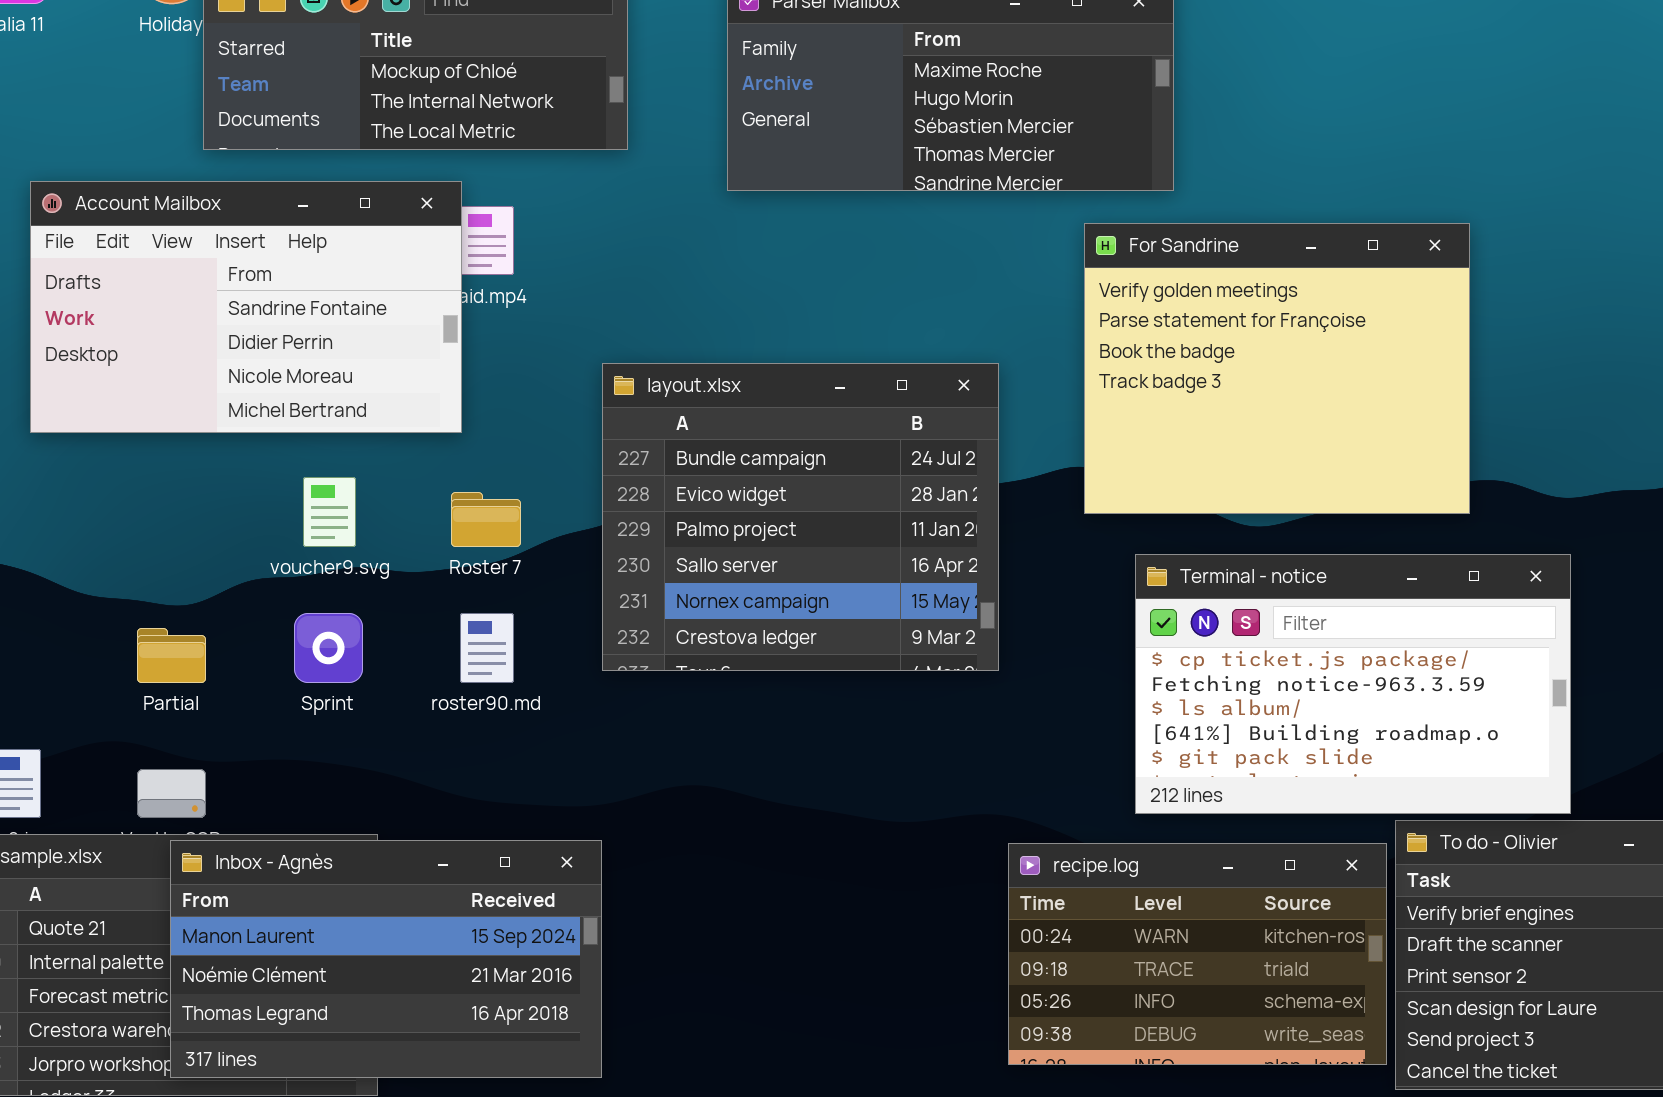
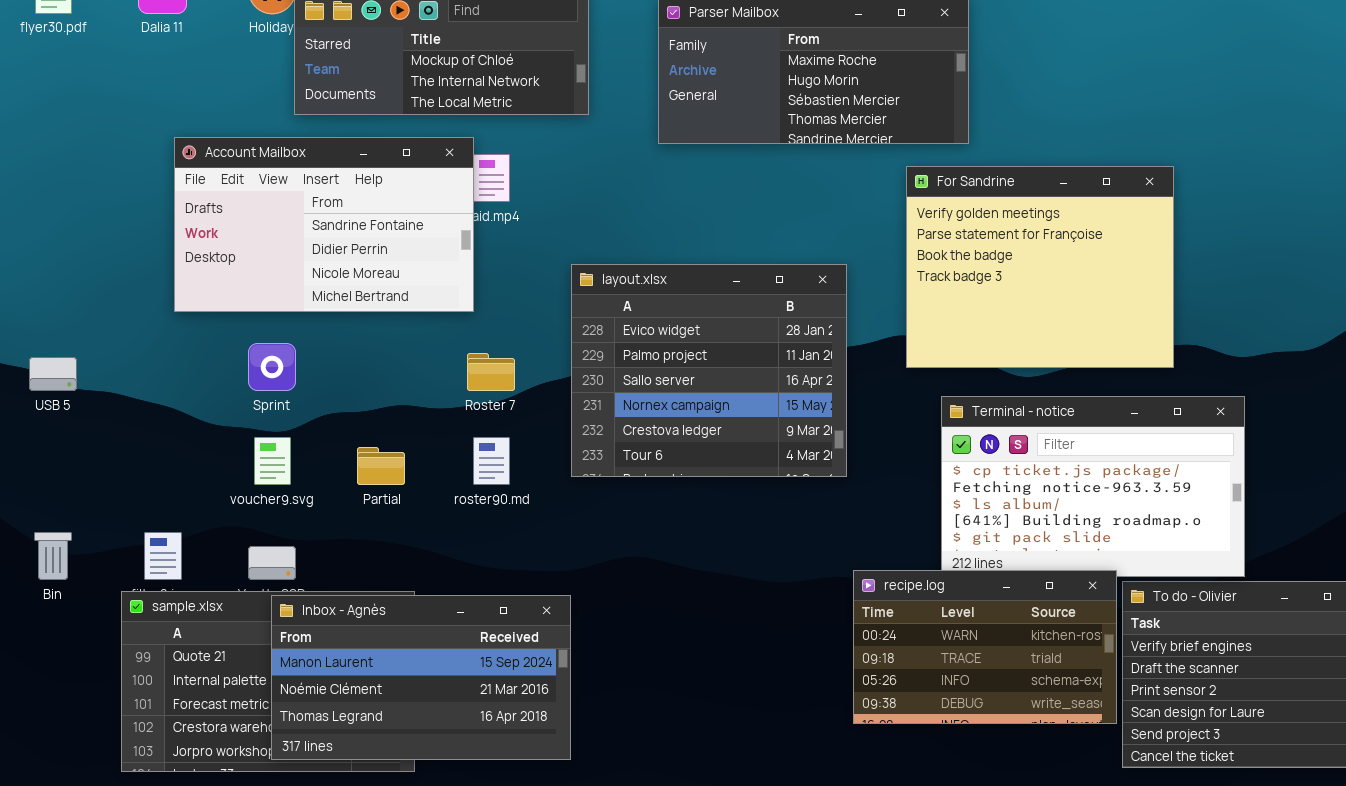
layout.xlsx: [602,363,999,671] -> [571,264,847,477], scrolled down 1 row
voucher9.svg: [303,477,356,547] -> [254,437,291,485], moved
Sprint: [294,613,363,683] -> [248,343,296,391], moved
Partial: [137,628,206,683] -> [357,447,405,485], moved
recipe.log: [1008,843,1387,1065] -> [853,570,1117,724], moved

